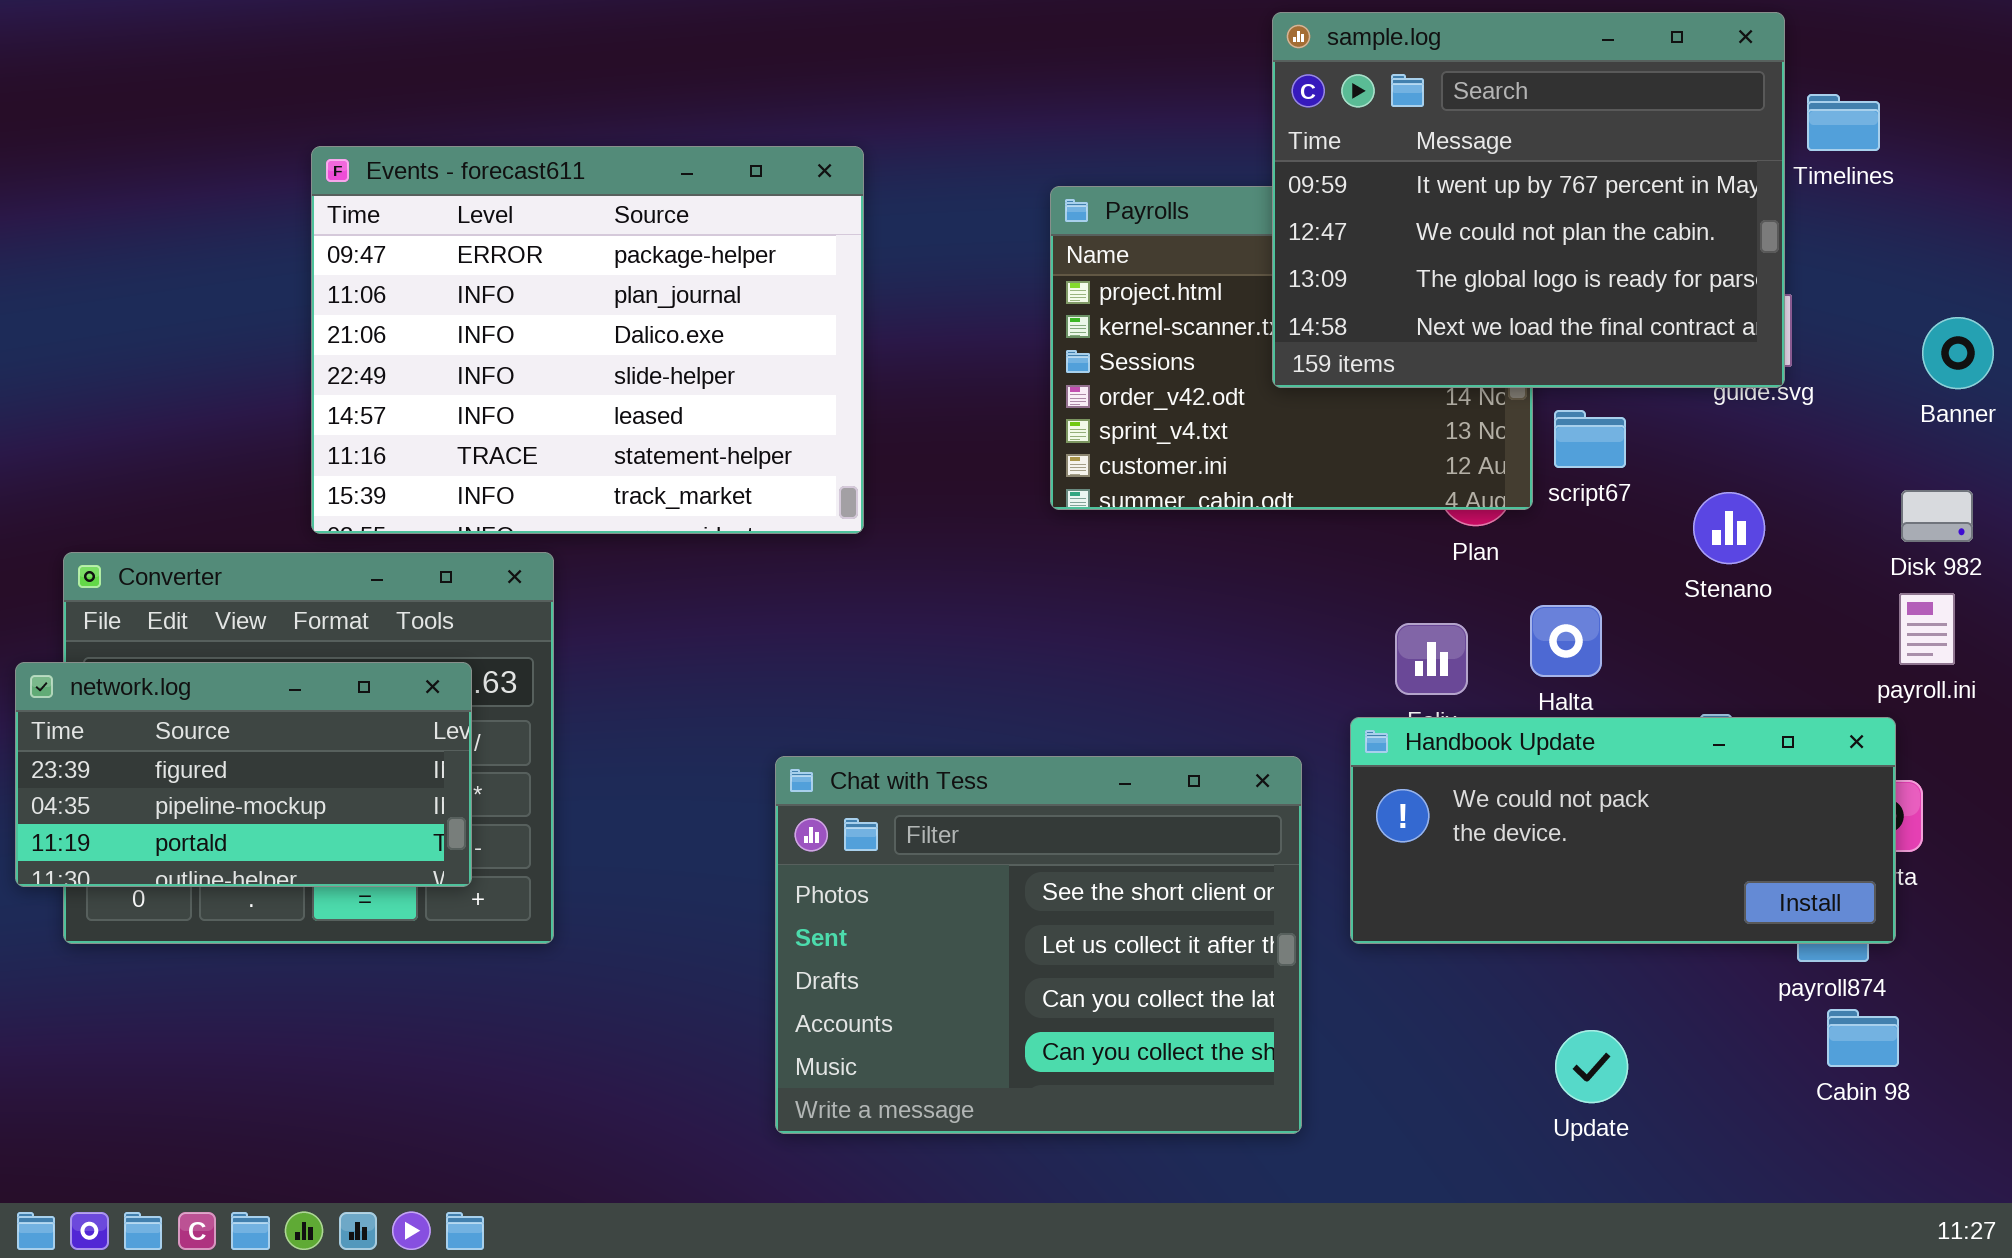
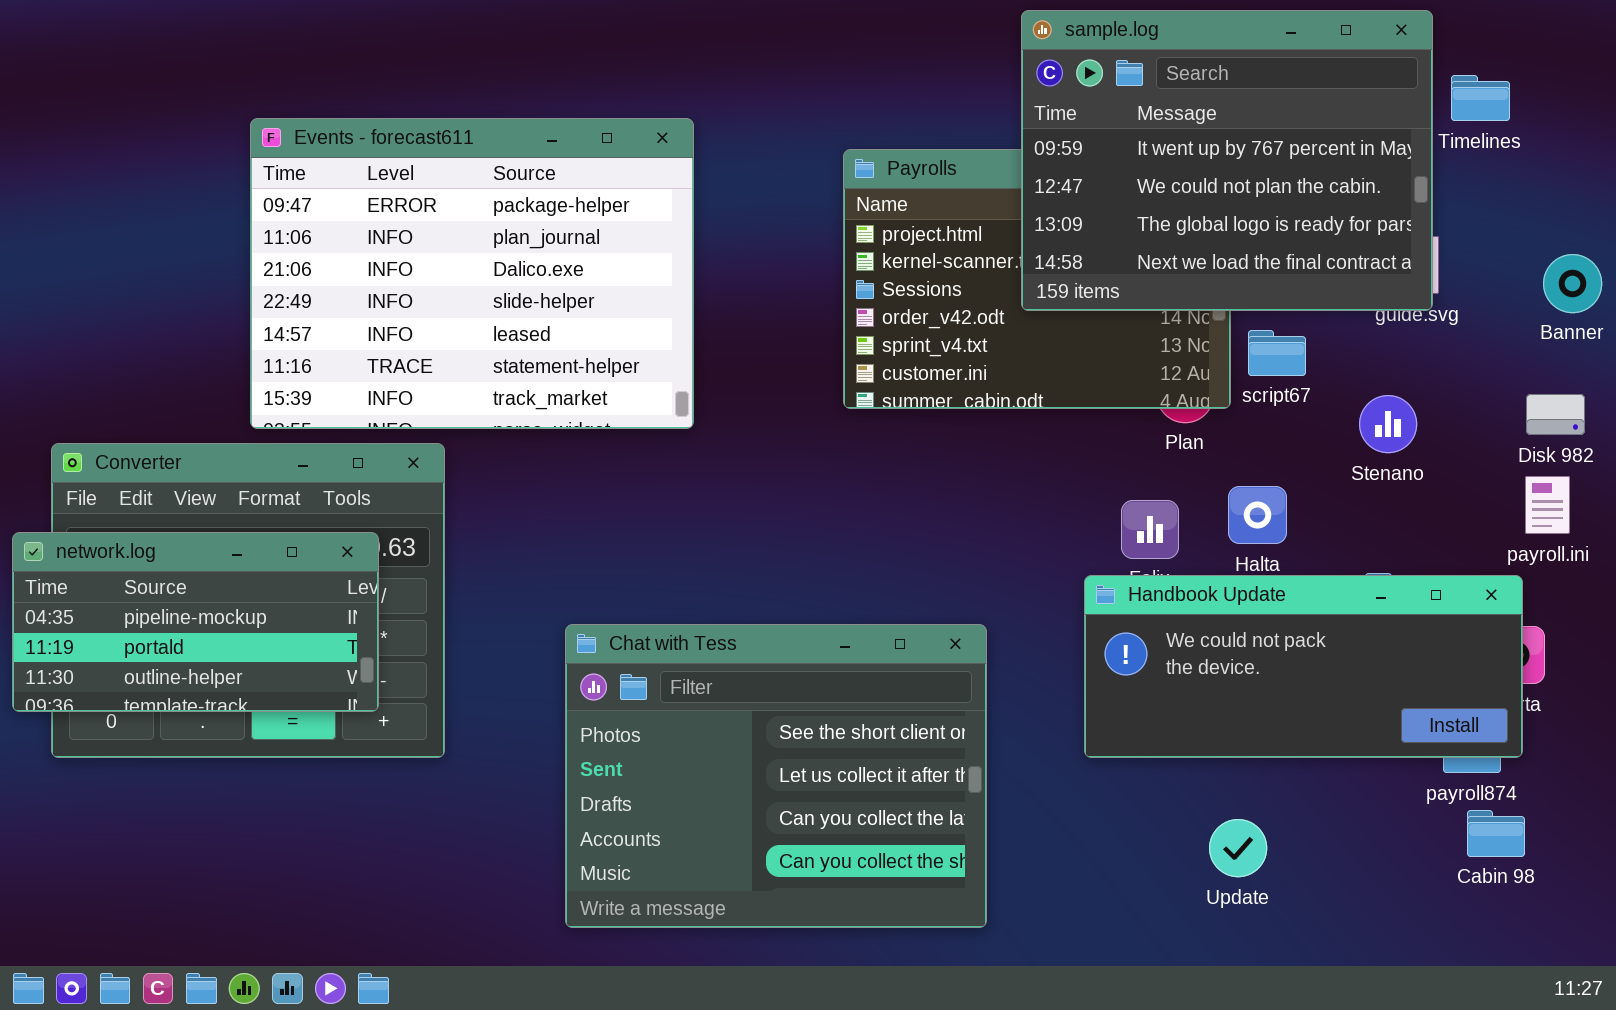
network.log: [15,662,472,887] -> [12,532,379,712], scrolled down 1 row
Chat with Tess: [775,756,1302,1134] -> [565,624,987,928], moved
Update: [1555,1030,1628,1103] -> [1209,819,1267,877], moved

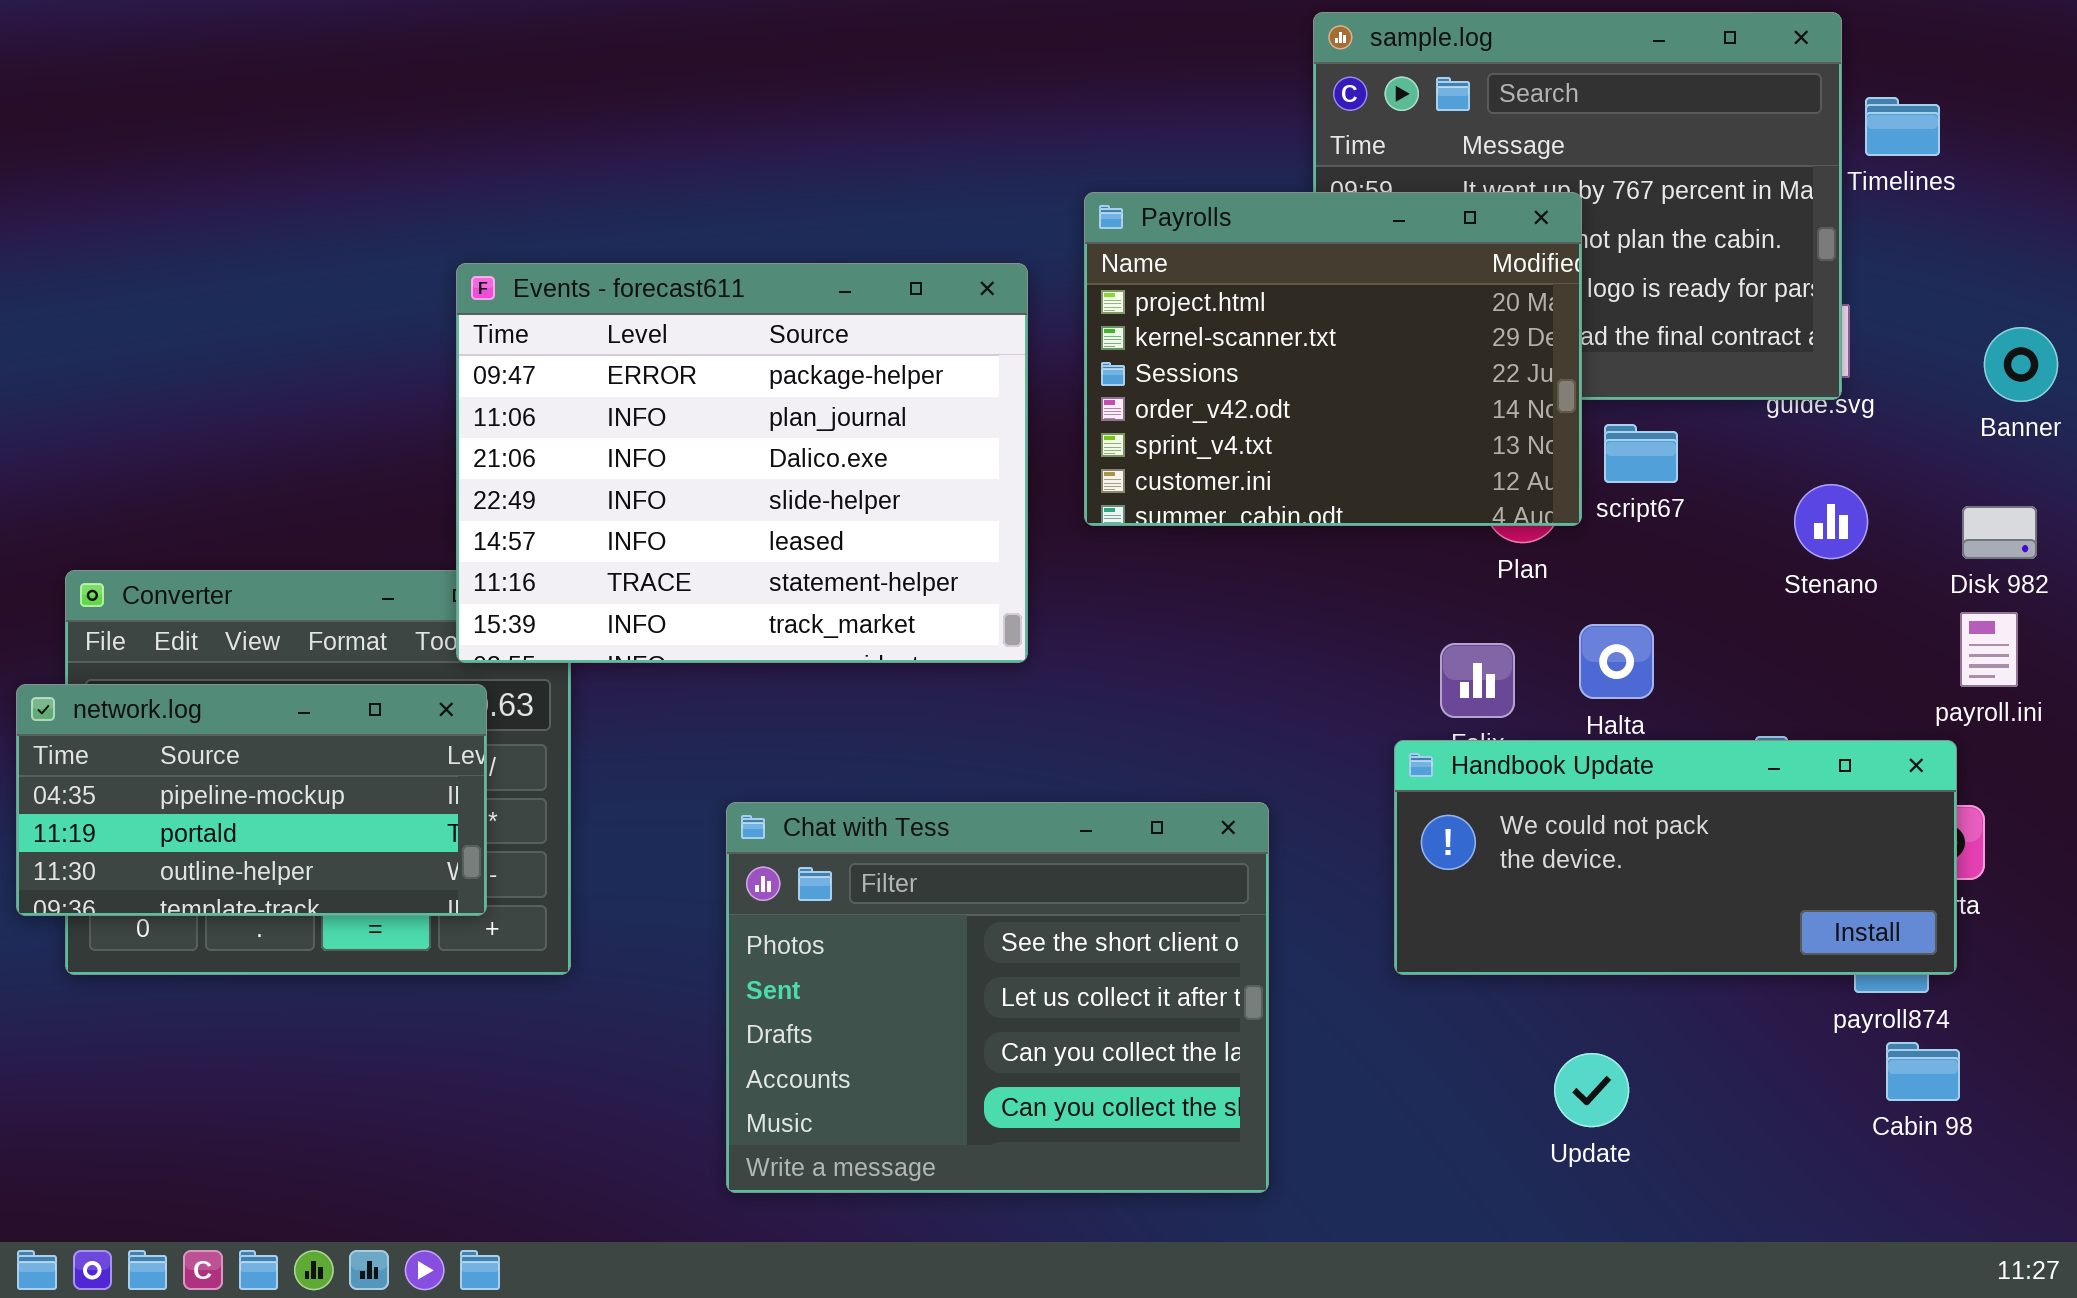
Events - forecast611: [250,118,694,429] -> [456,263,1028,663], moved
Payrolls: [843,149,1231,409] -> [1084,192,1582,526], raised
Stenano: [1359,395,1417,453] -> [1794,484,1868,559], moved

